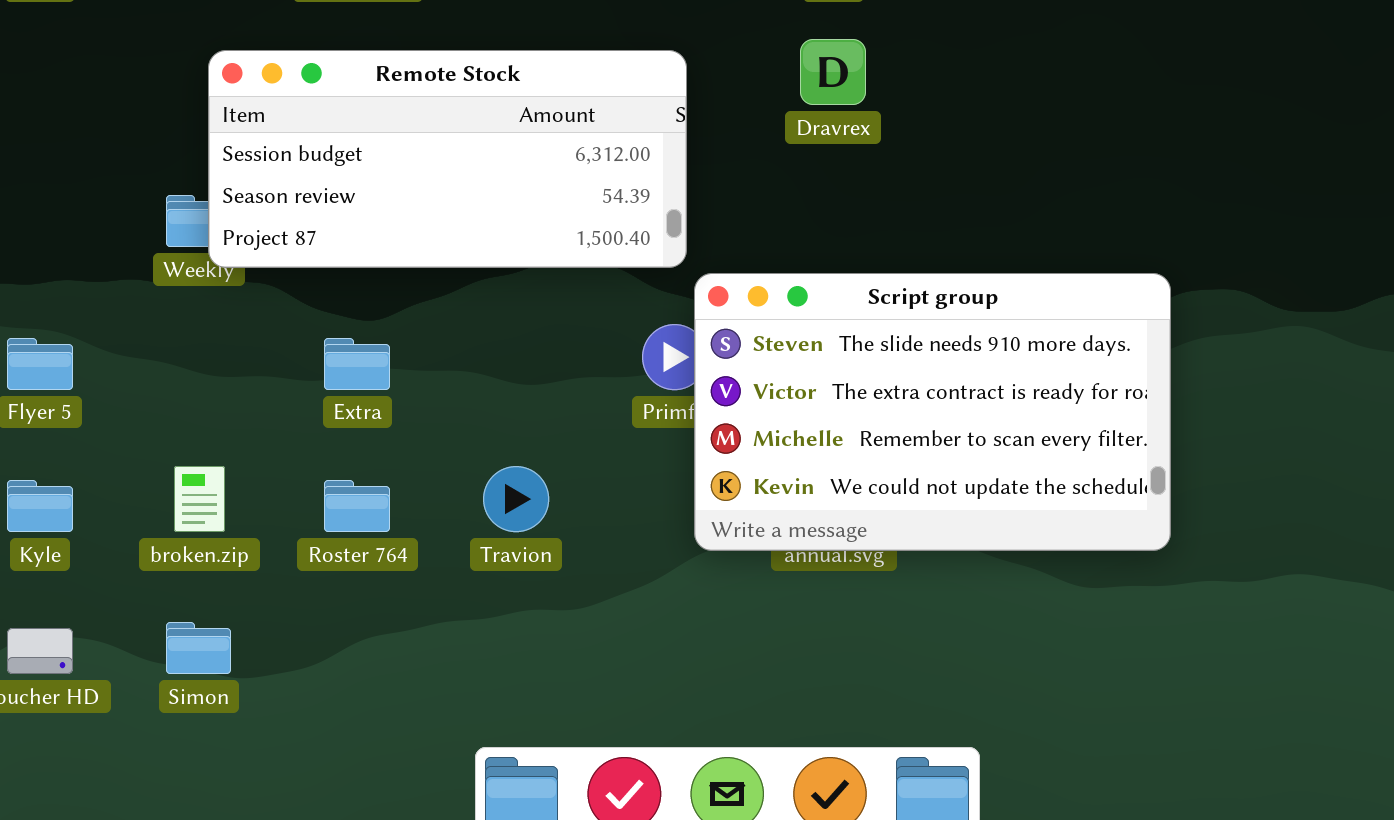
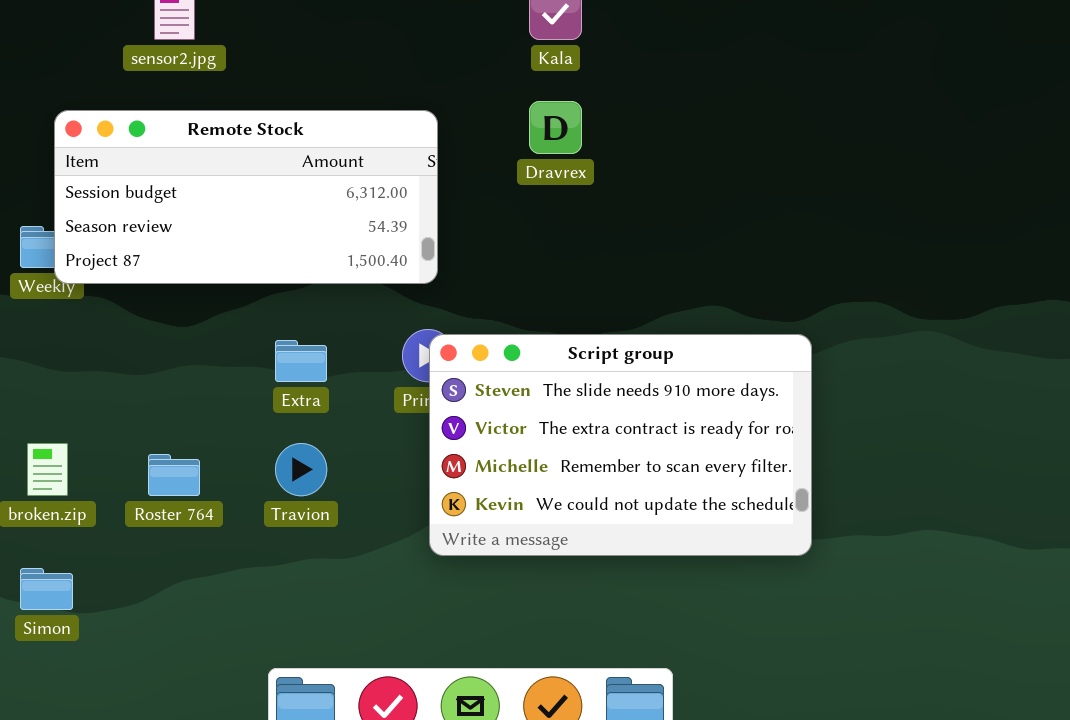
Script group: [694,273,1171,551] -> [429,334,812,556], moved
Extra: [324,338,390,390] -> [275,340,327,382], moved

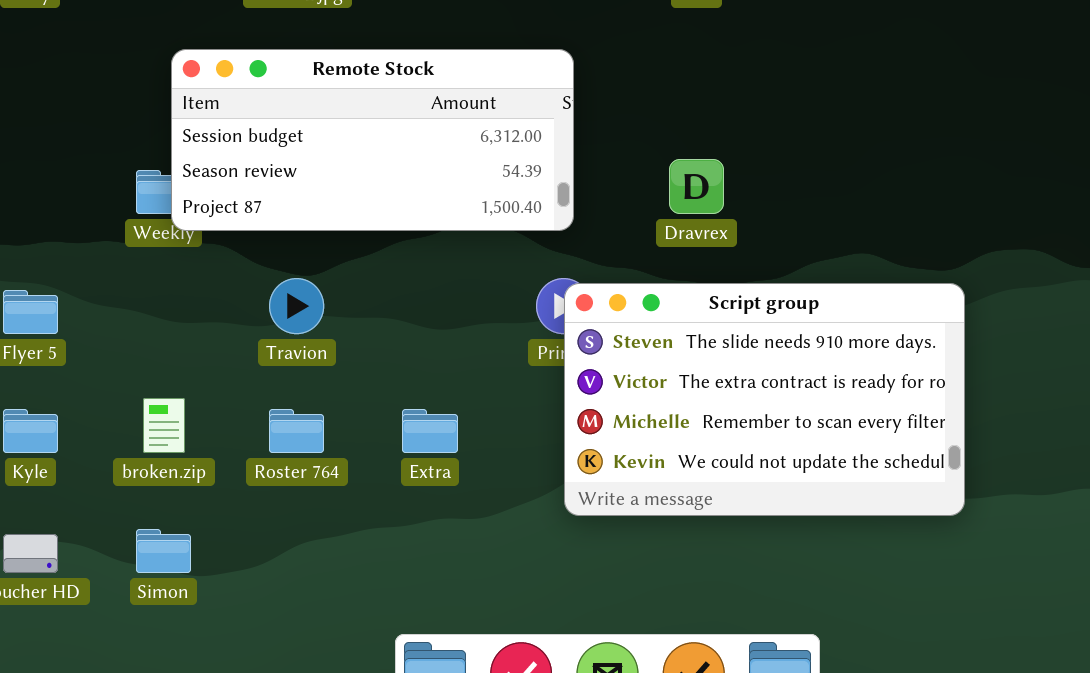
Dravrex: [529,101,582,154] -> [669,159,724,214], moved
Extra: [275,340,327,382] -> [402,409,458,453], moved
Travion: [275,443,327,496] -> [269,278,324,334], moved

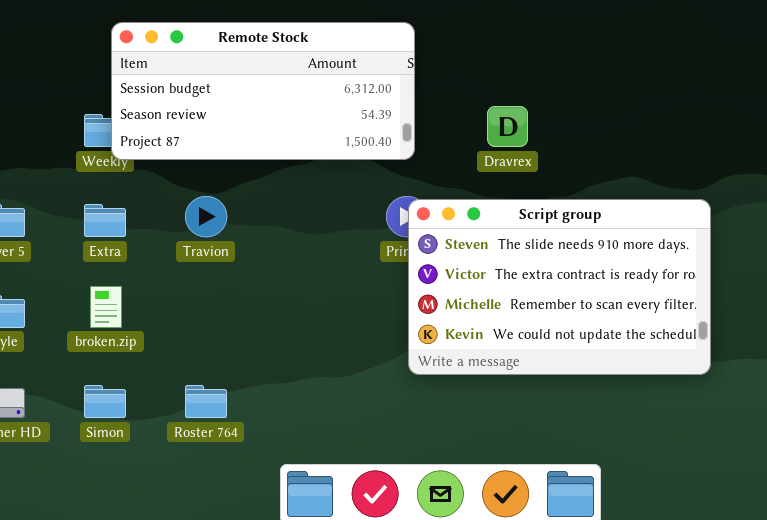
Roster 764: [269,409,324,453] -> [185,385,227,418], moved
Extra: [402,409,458,453] -> [84,204,126,237], moved

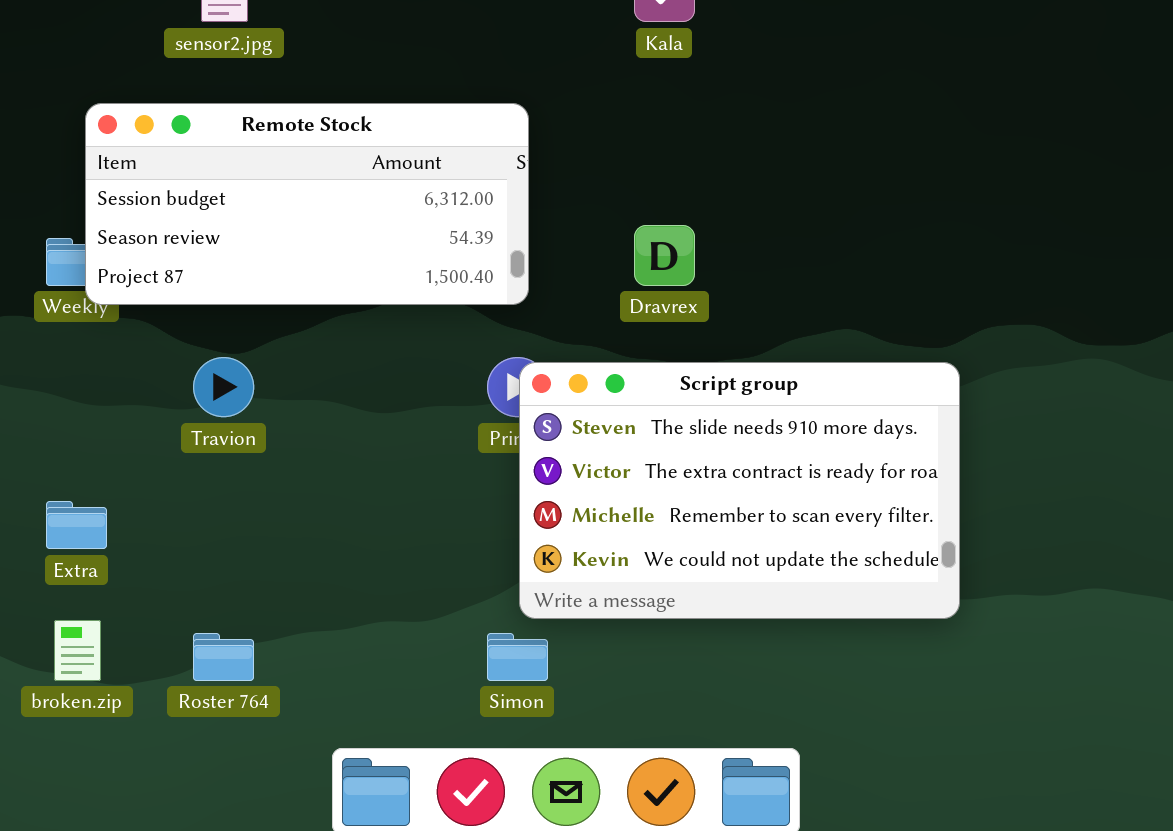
Extra: [84,204,126,237] -> [46,501,107,549], moved
broken.zip: [90,286,122,328] -> [54,620,101,681], moved
Simon: [84,385,126,418] -> [487,633,548,681], moved

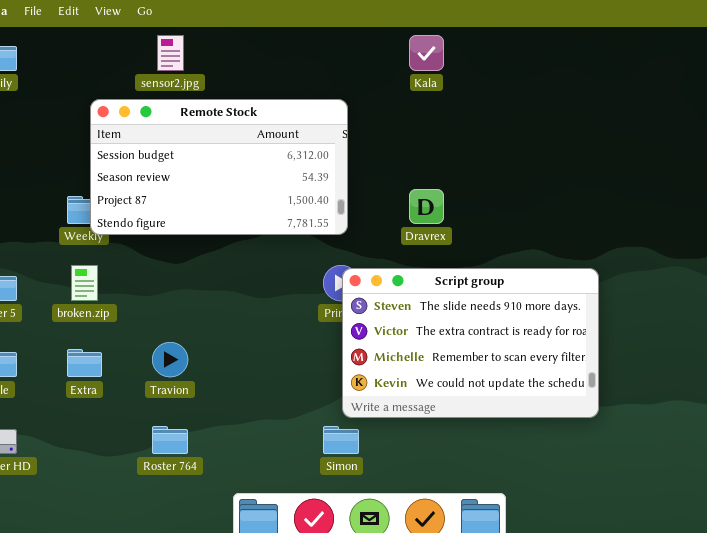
Remote Stock: [85,103,529,305] -> [90,99,348,235], resized
Travion: [193,357,254,417] -> [152,342,188,377], moved
broken.zip: [54,620,101,681] -> [71,265,98,301], moved

